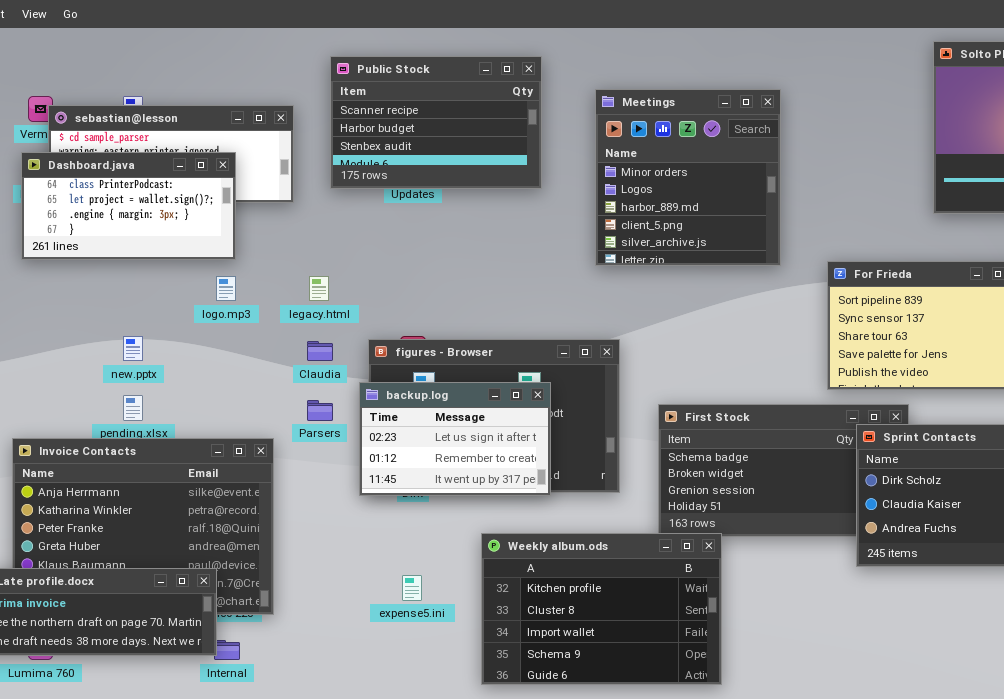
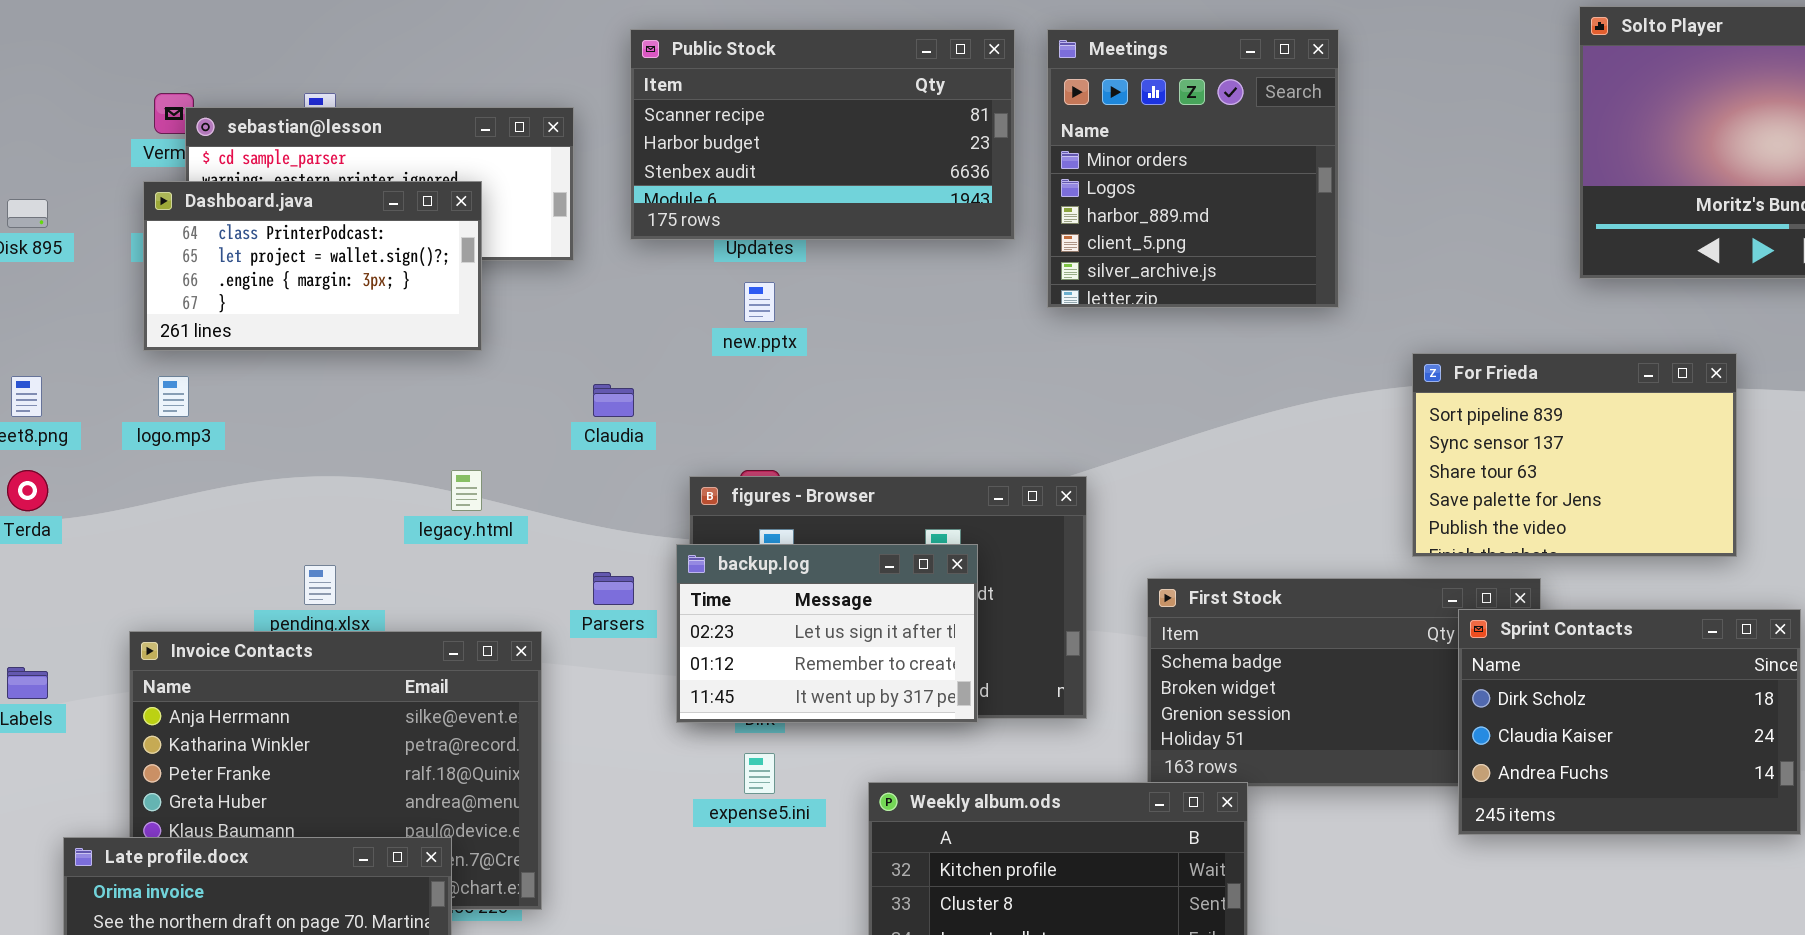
Public Stock: [330,56,542,189] -> [630,29,1015,240], resized
Meetings: [595,89,781,266] -> [1047,29,1339,308], moved
logo.mp3: [216,276,236,301] -> [158,376,189,417], moved
legacy.html: [309,276,329,301] -> [451,470,482,511], moved
new.pptx: [123,336,143,361] -> [744,282,775,322], moved
Claudia: [307,341,333,361] -> [593,384,634,417], moved
expense5.ini: [402,575,422,601] -> [744,753,775,794], moved

